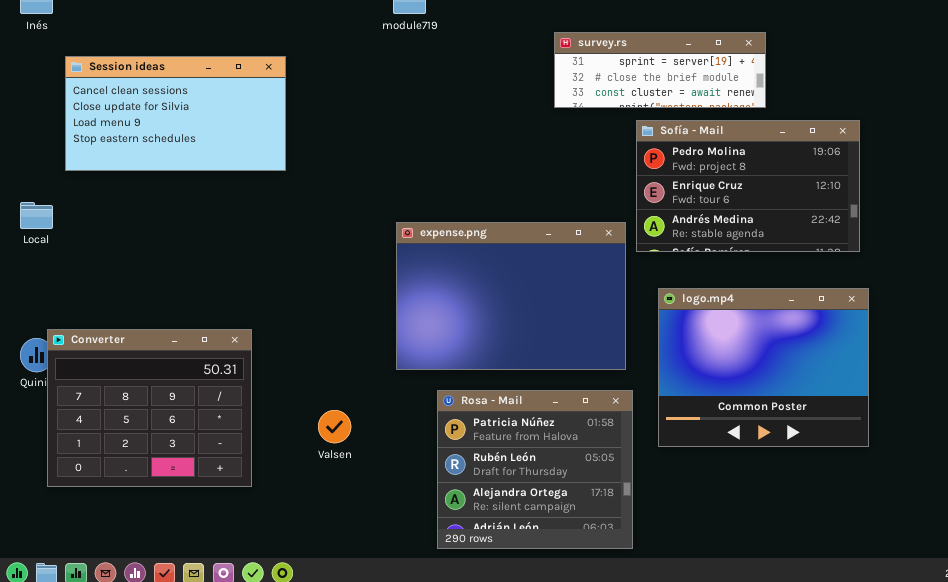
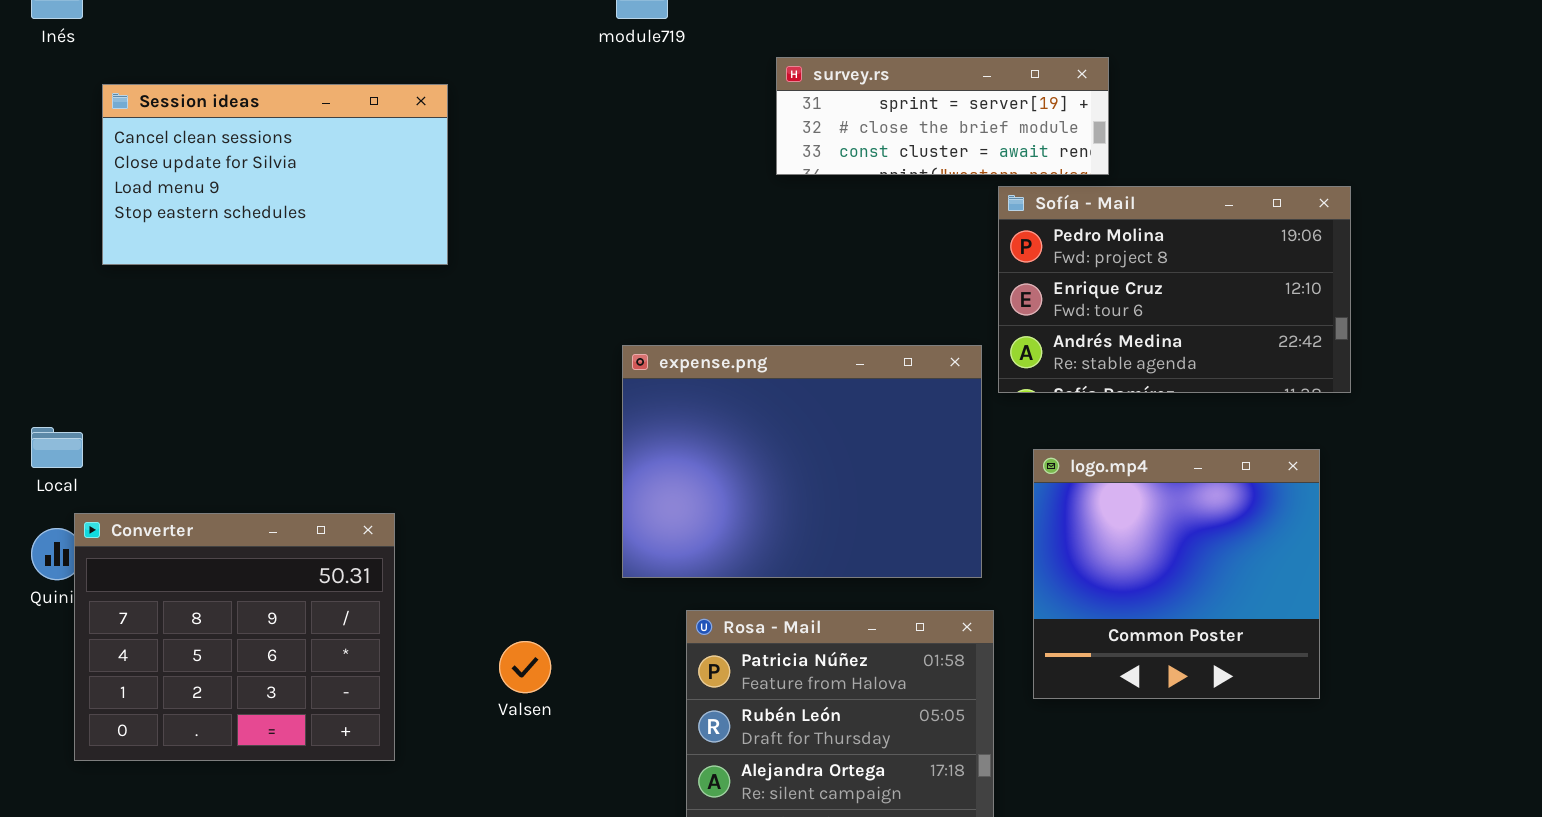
survey.rs: [554,32,766,108] -> [776,57,1109,175], moved
Local: [20,202,53,229] -> [31,427,83,468], moved
logo.mp4: [658,288,869,447] -> [1033,449,1320,699], resized

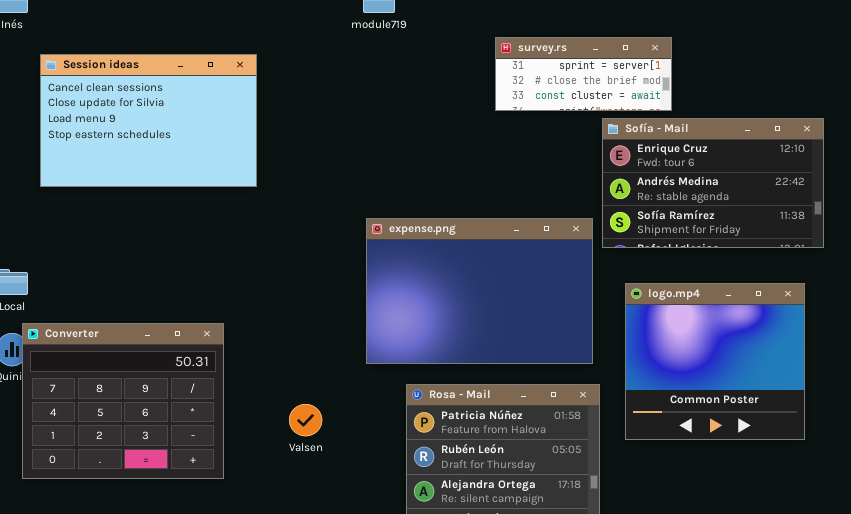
survey.rs: [776,57,1109,175] -> [495,37,672,111], resized
Session ideas: [102,84,448,265] -> [40,54,257,187], resized
Sofía - Mail: [998,186,1351,393] -> [602,118,824,248], scrolled down 1 row

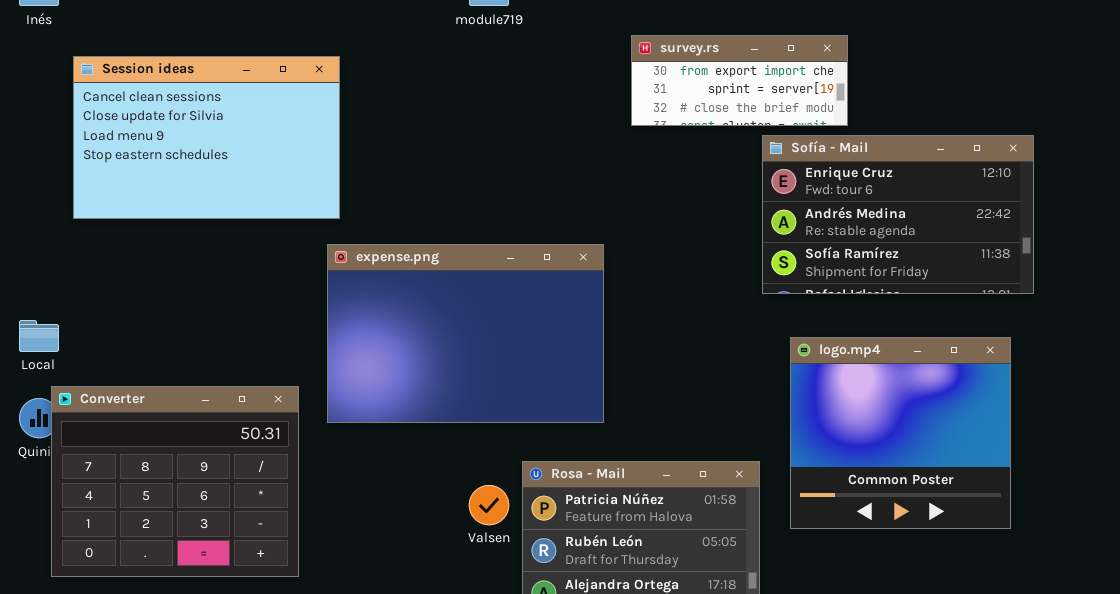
survey.rs: [495,37,672,111] -> [631,35,848,126], scrolled up 1 row
expense.png: [366,218,593,364] -> [327,244,604,423], moved
Valsen: [289,404,322,436] -> [469,485,509,525], moved

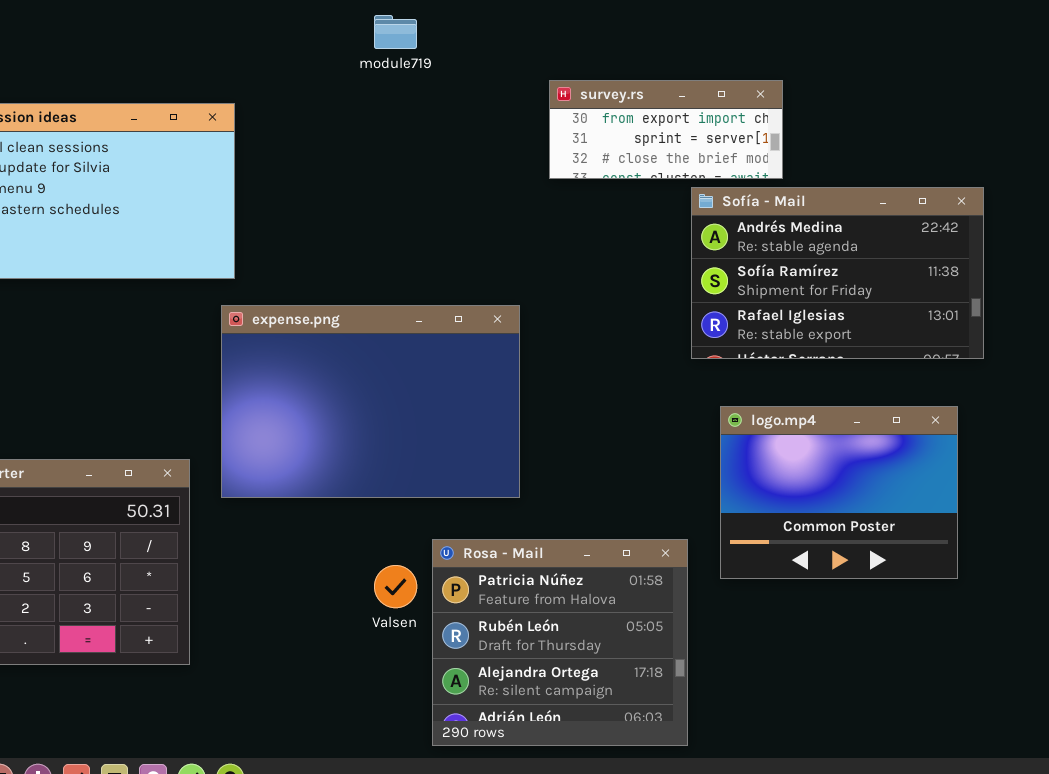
Sofía - Mail: [762,135,1034,294] -> [691,187,984,359], scrolled down 1 row
logo.mp4: [790,337,1011,529] -> [720,406,958,579], resized

